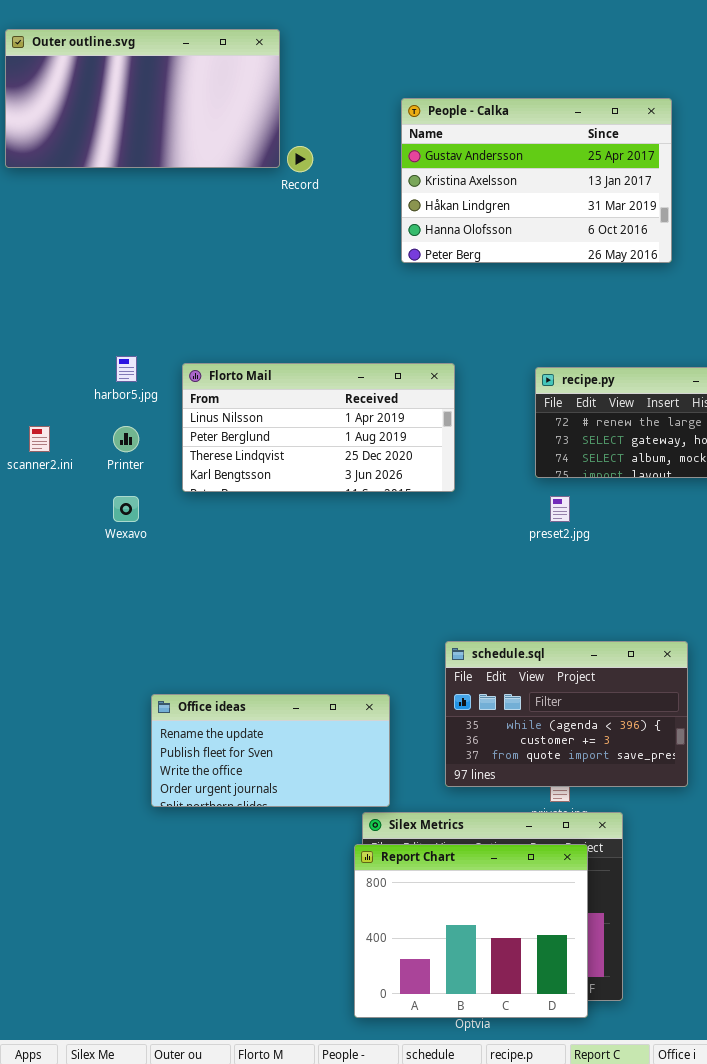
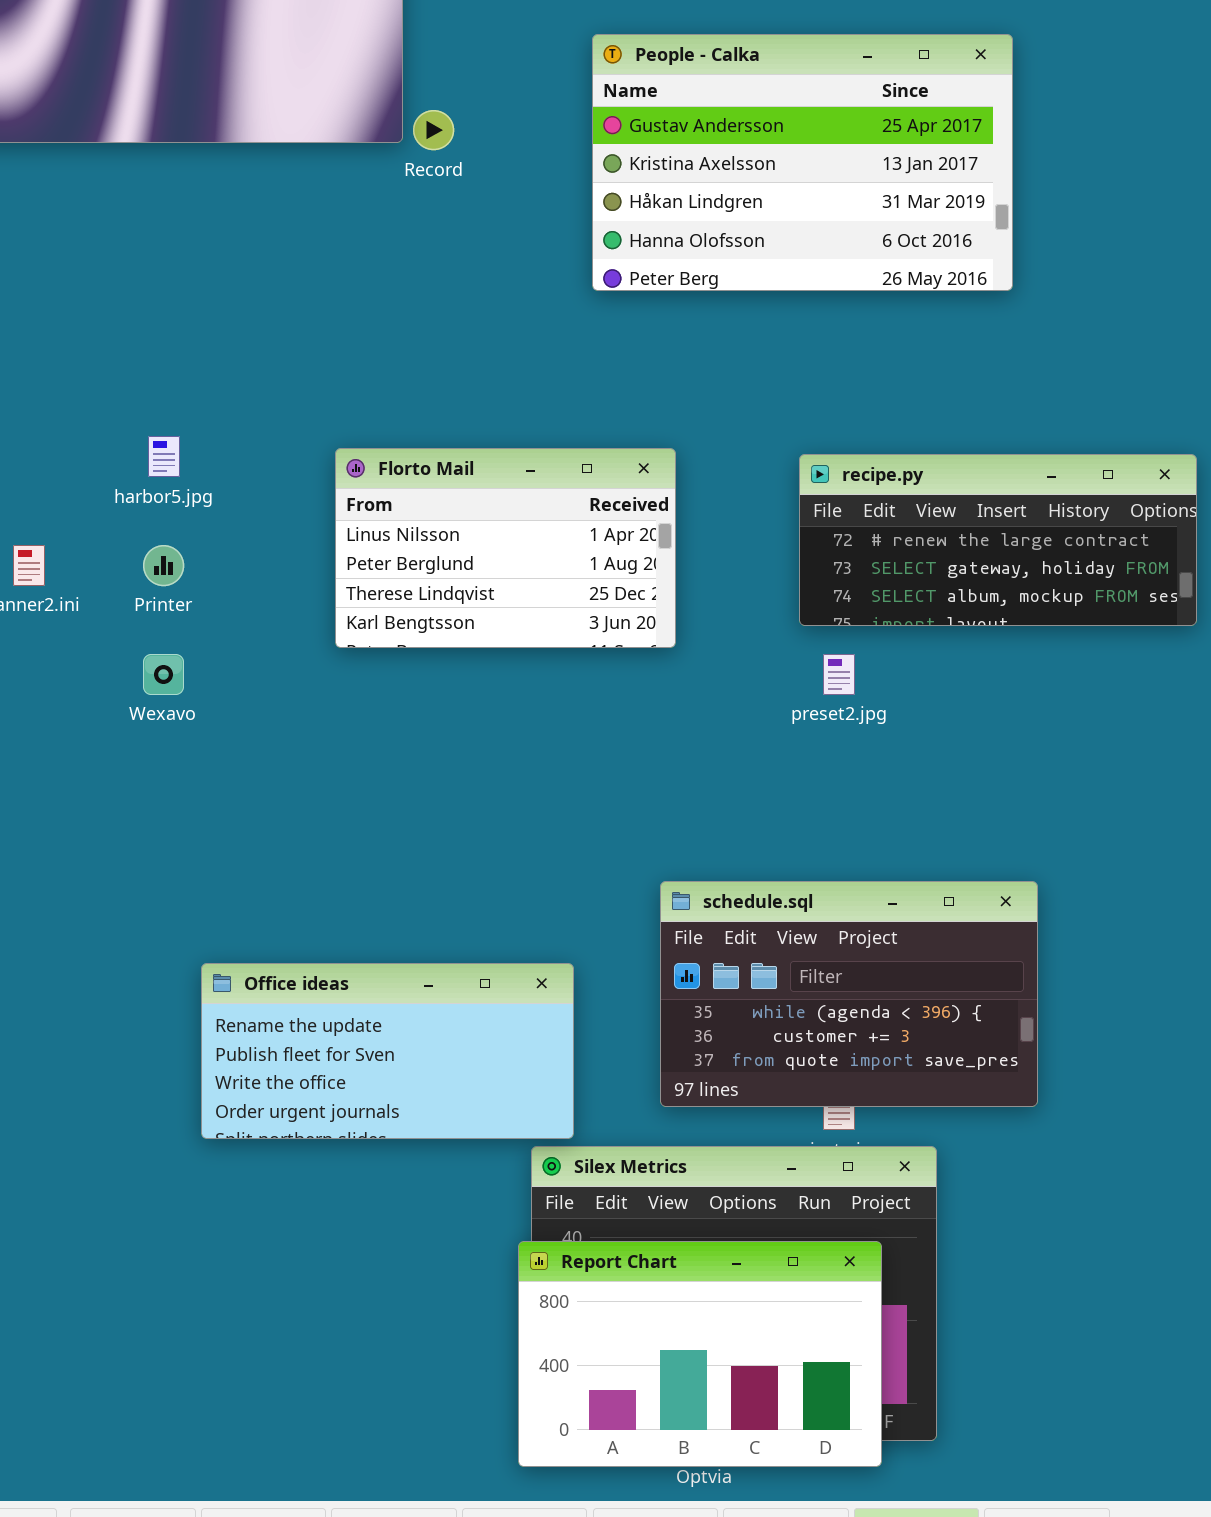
Florto Mail: [182,363,455,492] -> [335,448,676,648], resized
Report Chart: [354,844,588,1018] -> [518,1241,882,1467], resized

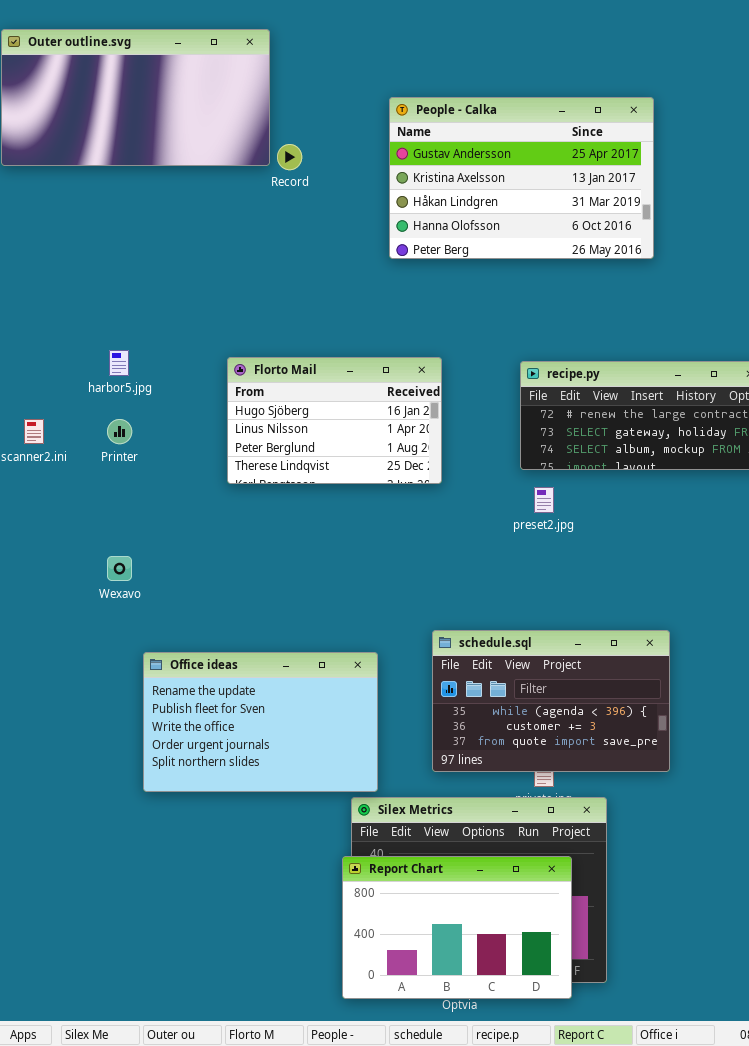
Florto Mail: [335,448,676,648] -> [227,357,442,484], scrolled up 1 row
Wexavo: [143,654,184,695] -> [107,556,132,581], moved
Office ideas: [201,963,574,1139] -> [143,652,378,792], resized

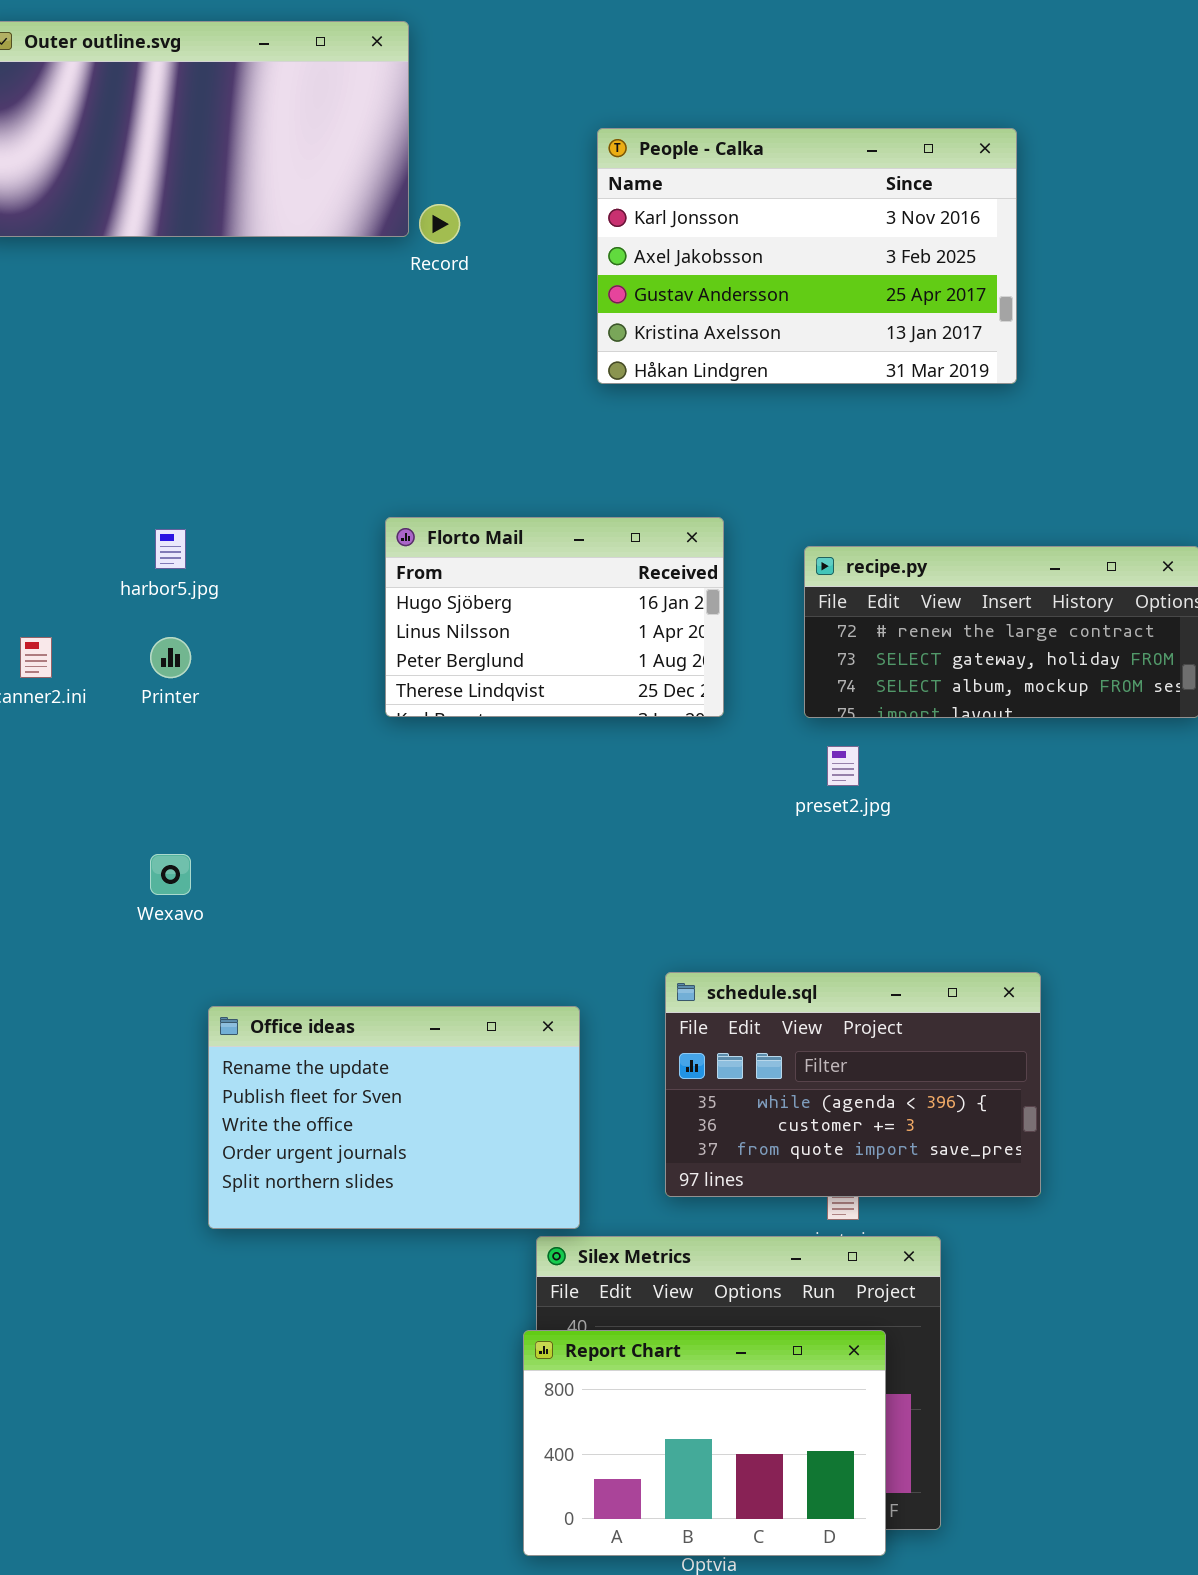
People - Calka: [389,97,654,259] -> [597,128,1017,384], scrolled up 2 rows
Florto Mail: [227,357,442,484] -> [385,517,724,717], moved

